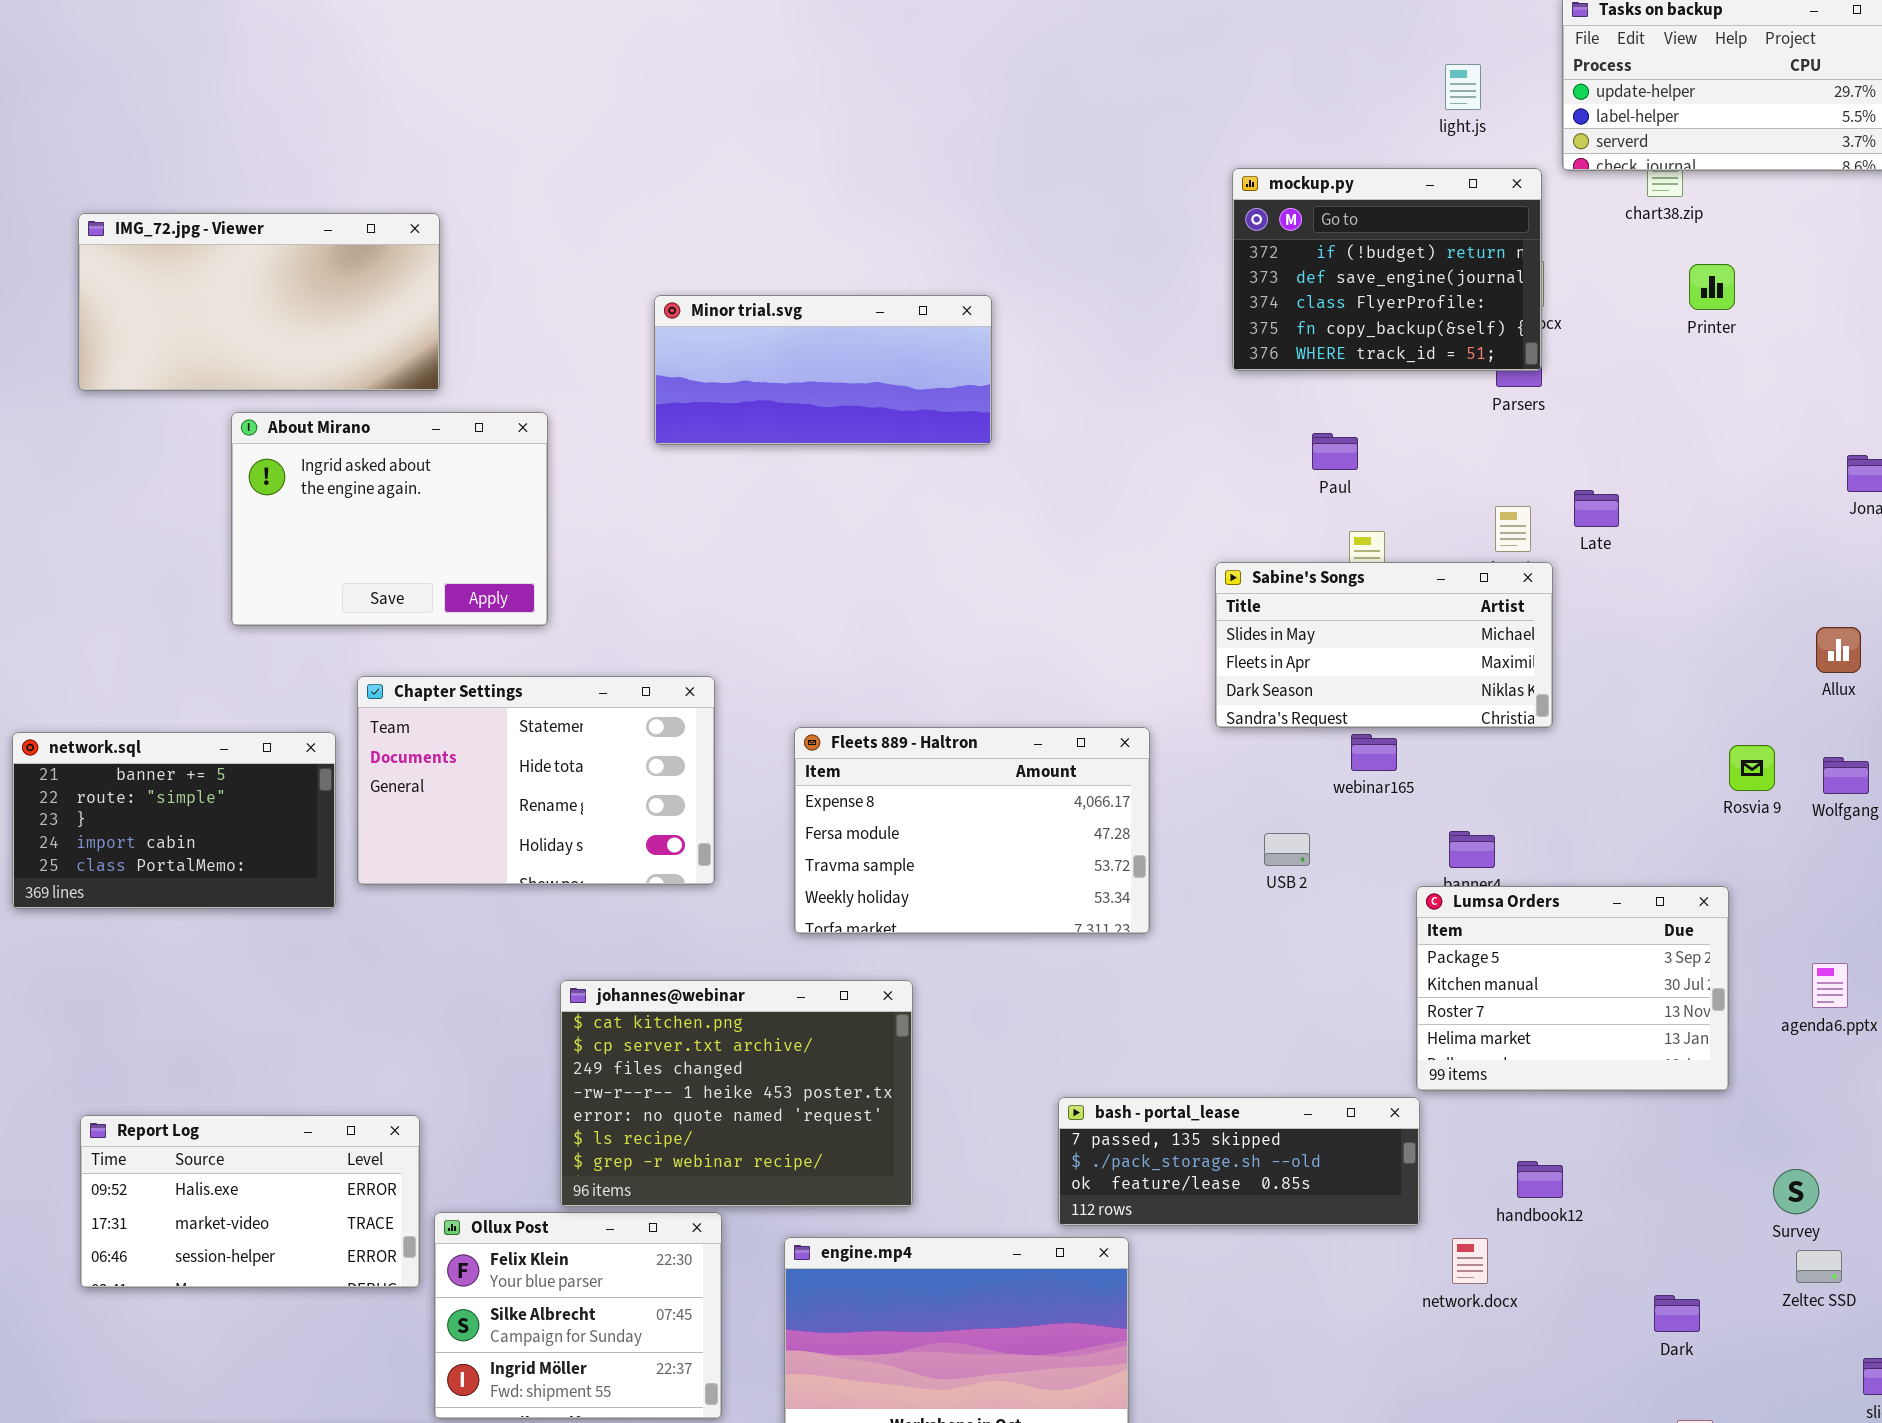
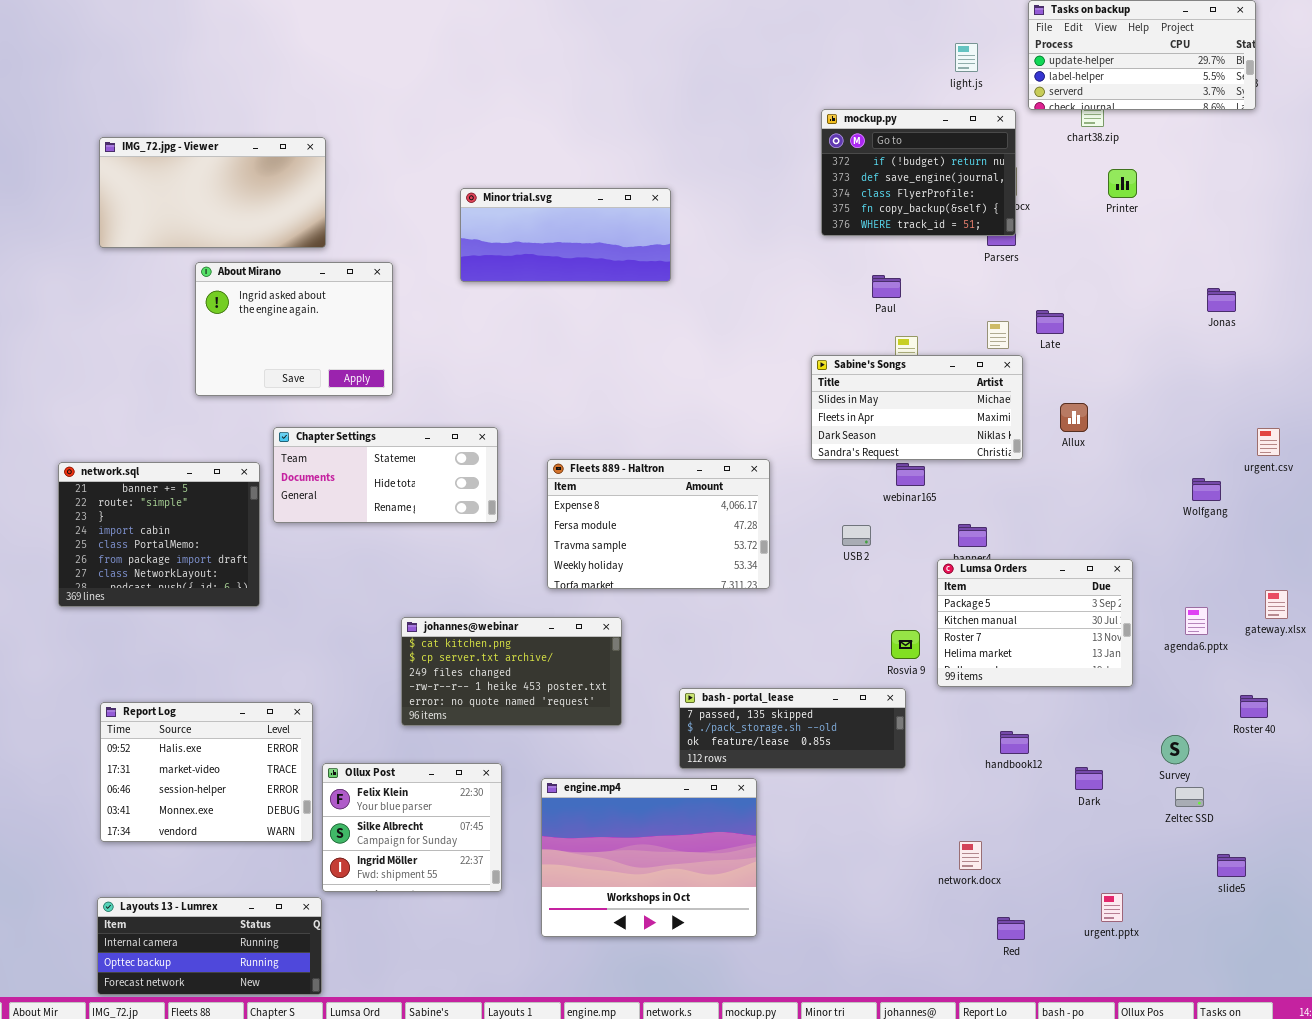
Allux: [1816,627,1861,673] -> [1060,403,1088,432], moved
Chapter Settings: [357,676,715,885] -> [273,427,498,523], resized
network.sql: [12,732,336,909] -> [58,462,260,607], resized
Rosvia 9: [1729,745,1775,791] -> [891,630,920,659], moved
johannes@webinar: [560,980,913,1207] -> [401,617,622,726], resized
bash - portal_lease: [1058,1097,1420,1226] -> [679,688,906,769], moved
Report Log: [80,1115,420,1288] -> [100,702,313,842], resized
network.docx: [1452,1238,1488,1284] -> [959,841,982,870], moved
Dark: [1654,1295,1700,1332] -> [1075,767,1103,790], moved

